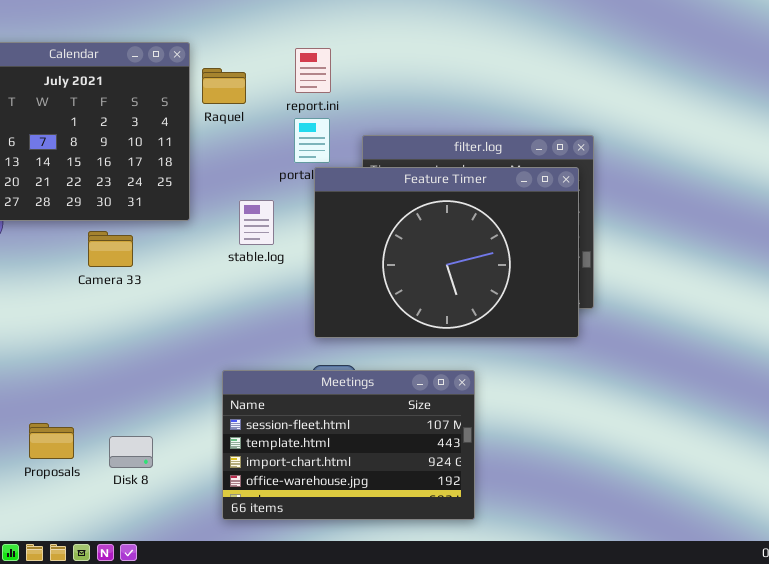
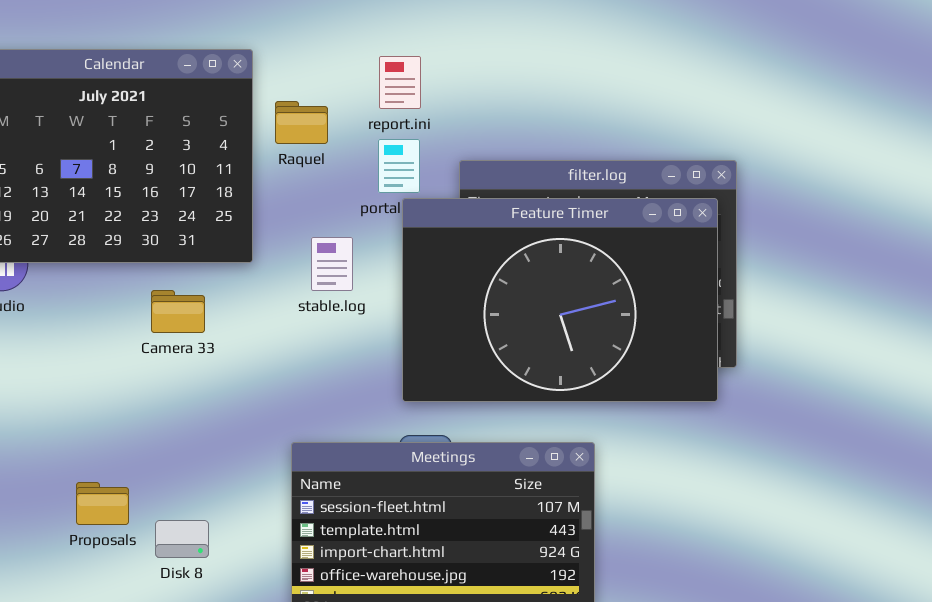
Raquel: [202,68,246,104] -> [275,101,328,144], moved
Camera 33: [88,231,133,267] -> [151,290,205,333], moved
Proposals: [29,423,74,459] -> [76,482,129,525], moved

